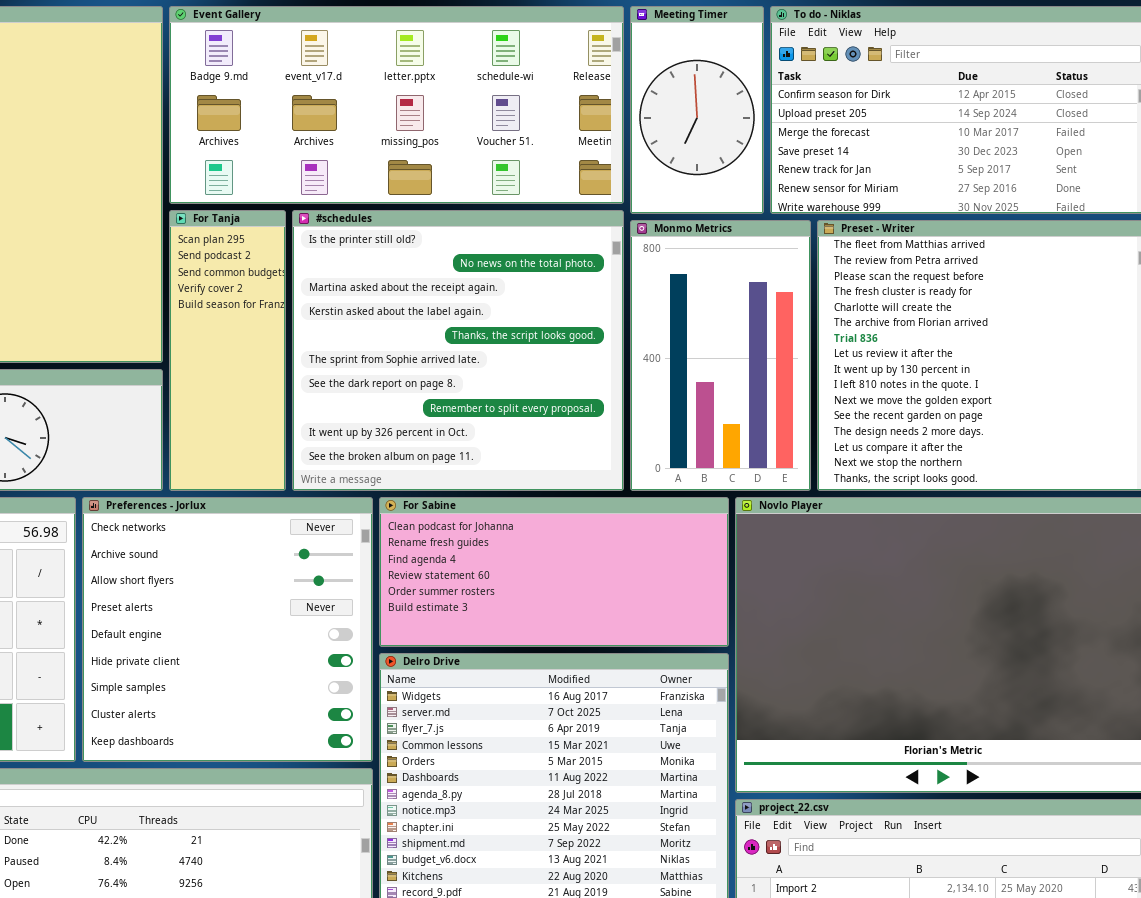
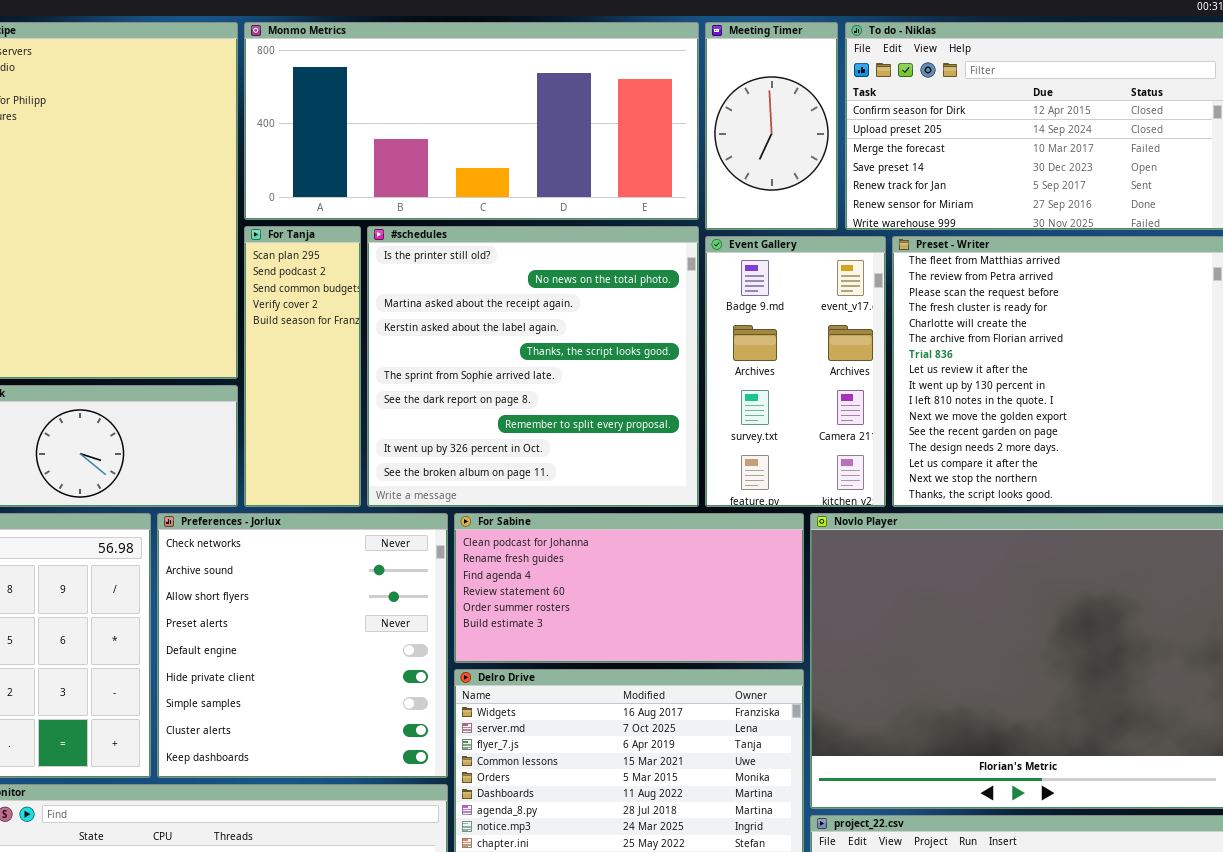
Event Gallery: [169,6,624,204] -> [705,236,886,507], moved, resized
Monmo Metrics: [630,220,811,491] -> [244,22,699,220], moved, resized

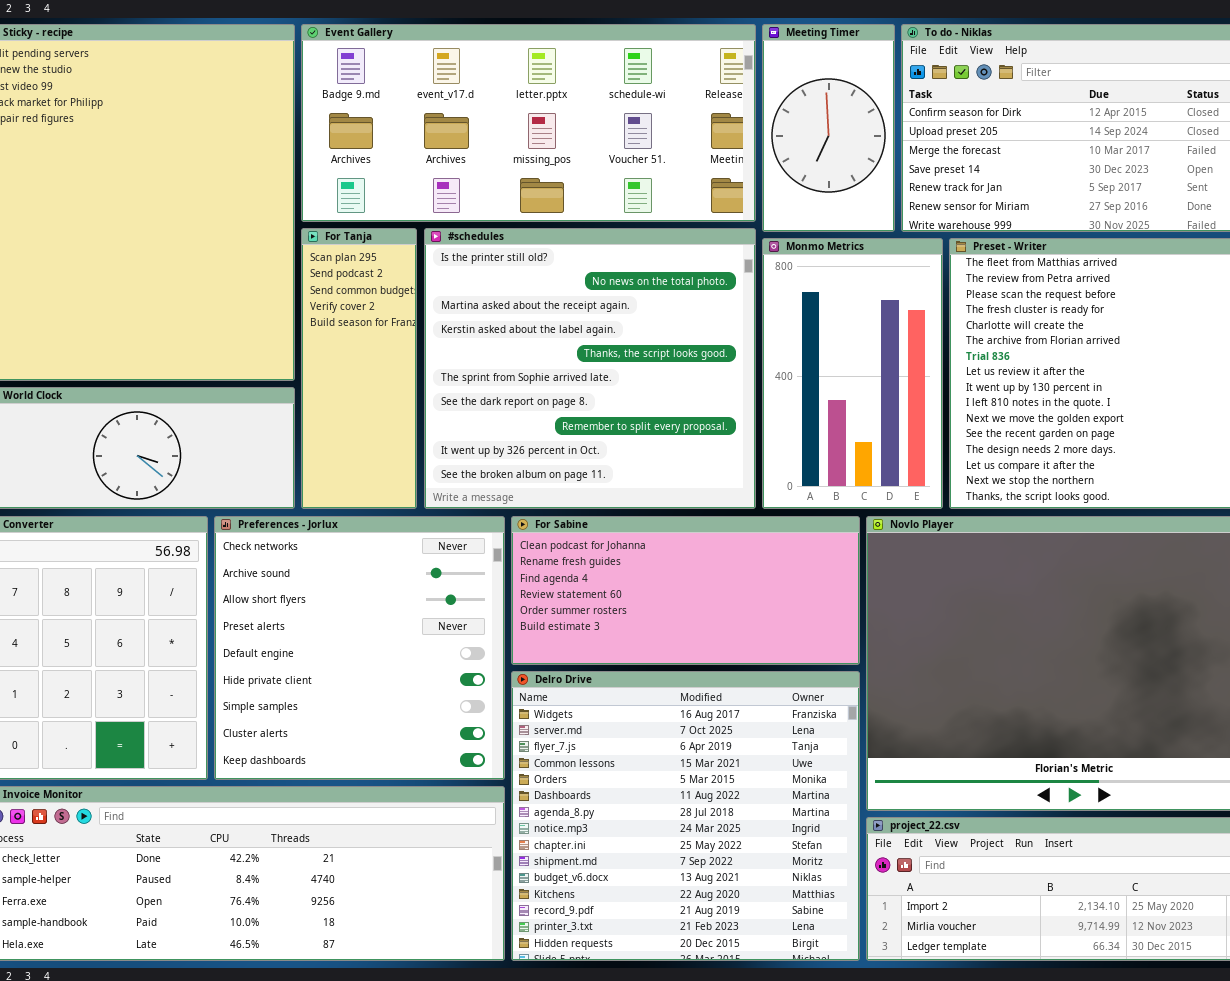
Monmo Metrics: [244,22,699,220] -> [762,238,943,509], moved, resized
Event Gallery: [705,236,886,507] -> [301,24,756,222], moved, resized

